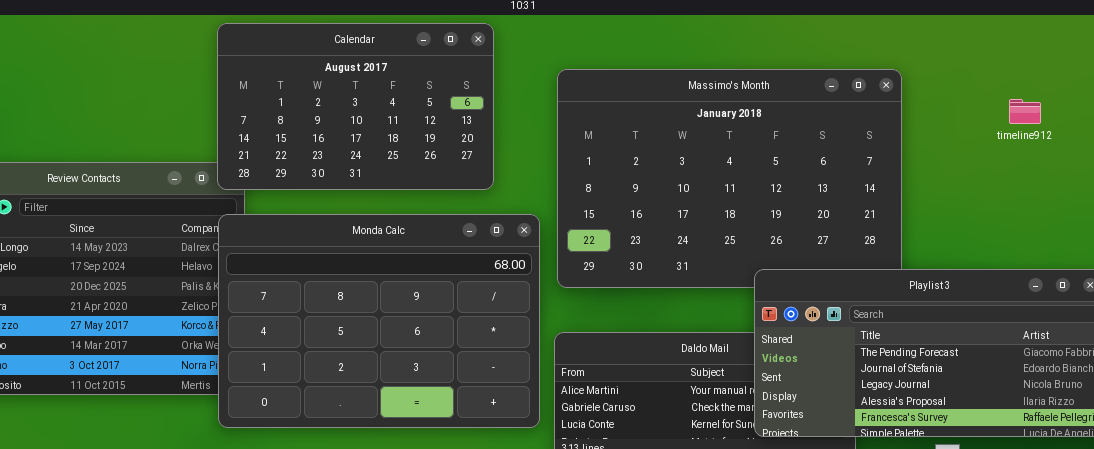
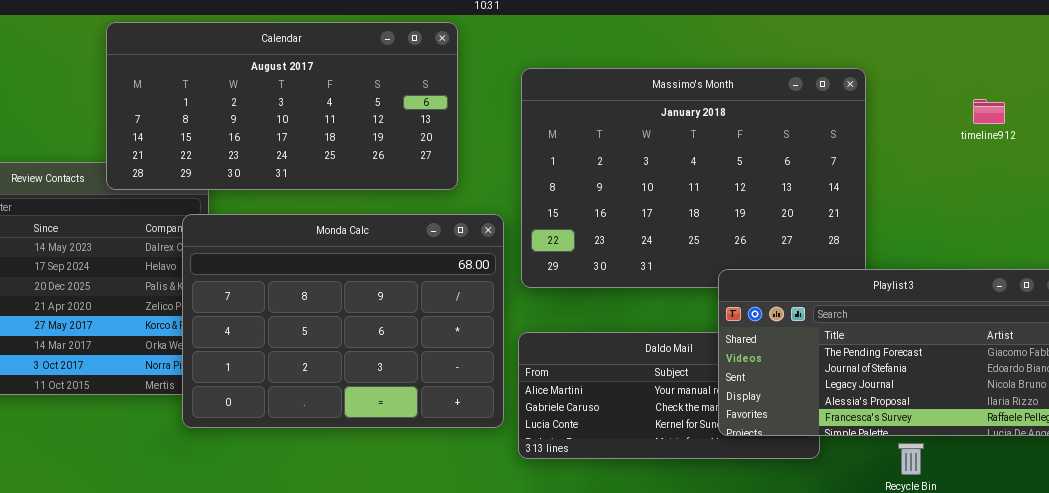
Calendar: [217,23,494,190] -> [106,22,458,190], resized

